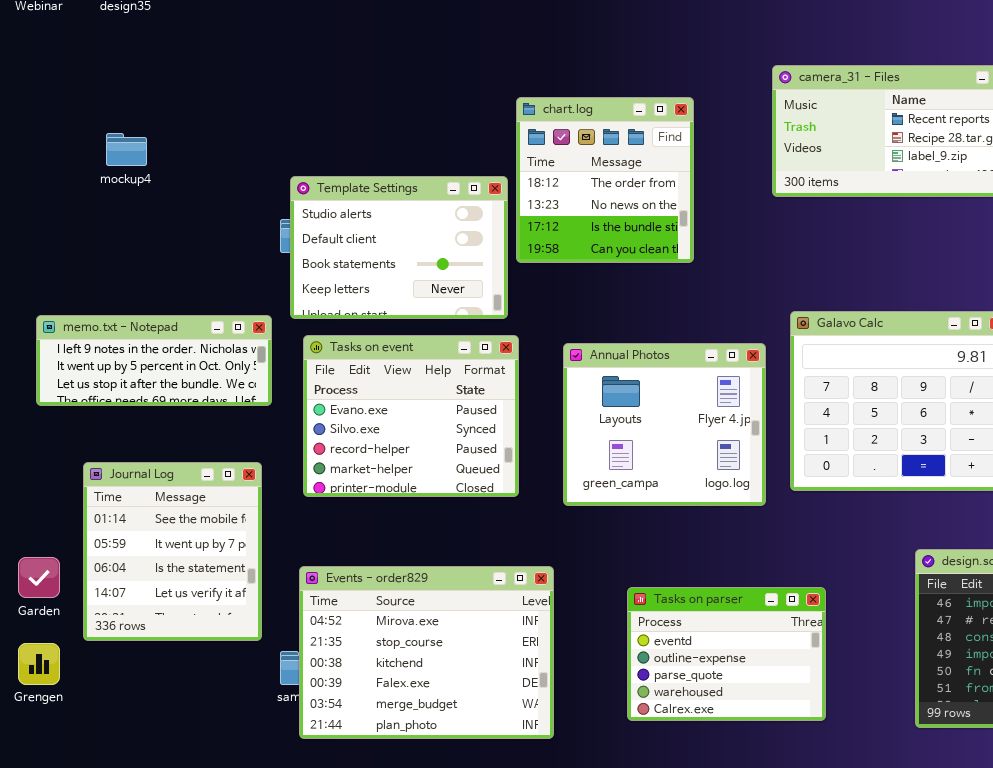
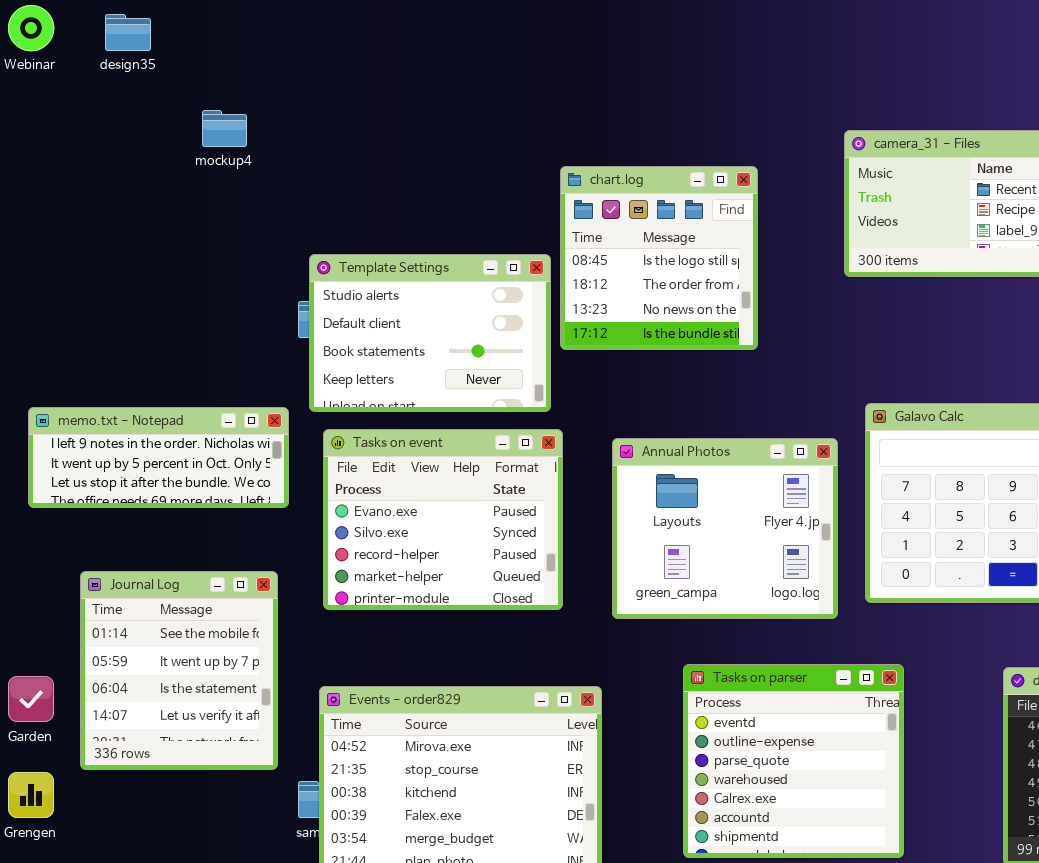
chart.log: [516,97,694,263] -> [560,166,758,350], scrolled up 1 row
mockup4: [106,133,147,166] -> [202,110,247,147], moved
Tasks on parser: [627,587,826,721] -> [683,664,904,858], resized

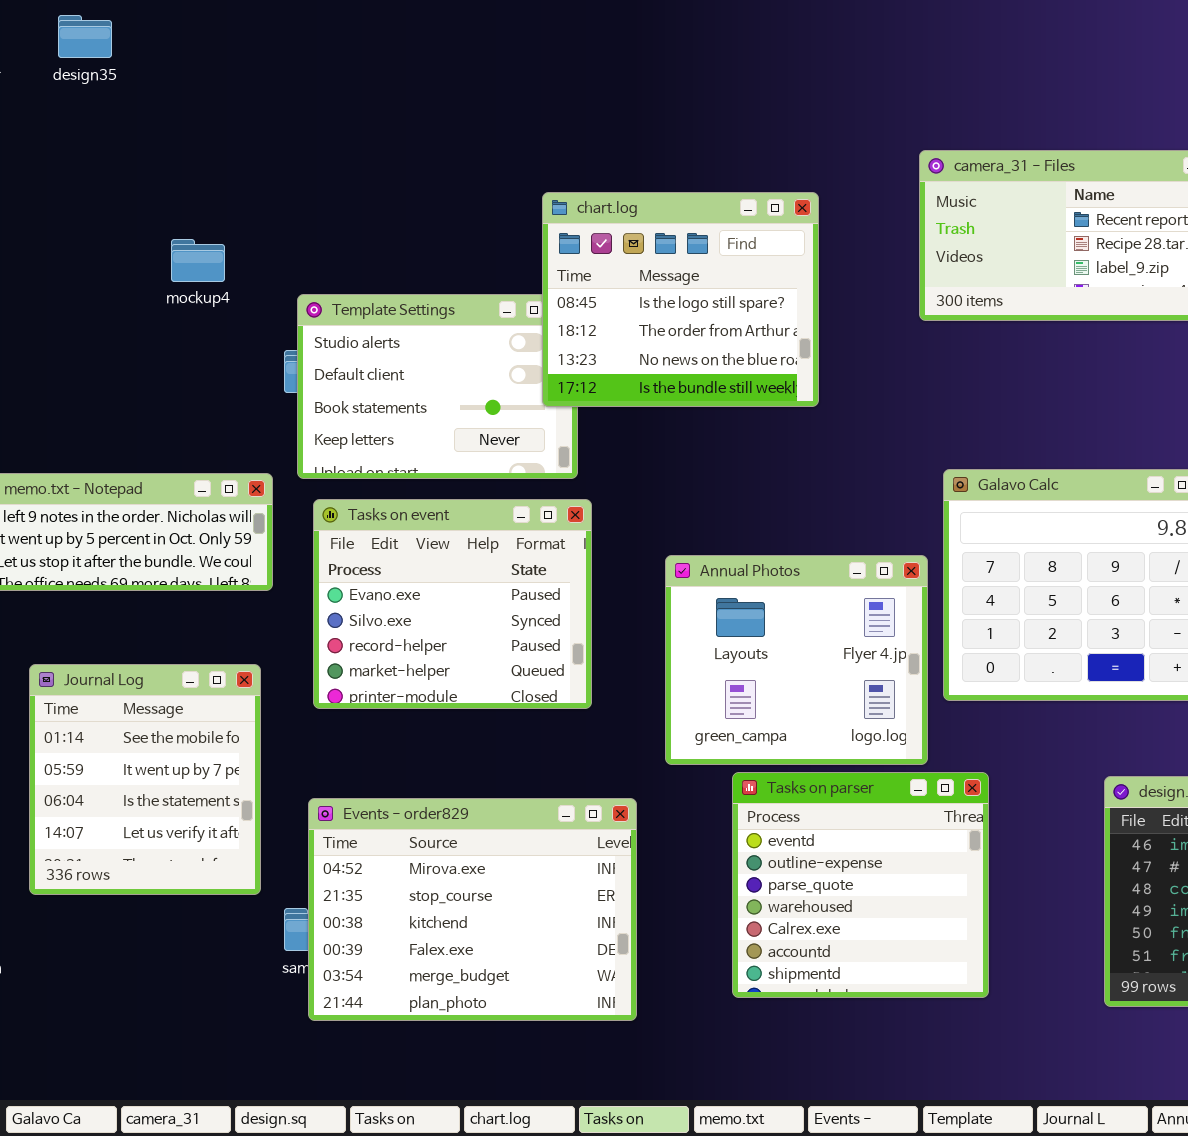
mockup4: [202,110,247,147] -> [171,239,225,282], moved
chart.log: [560,166,758,350] -> [542,192,819,407], resized
Annual Photos: [612,438,838,619] -> [665,555,928,765], moved

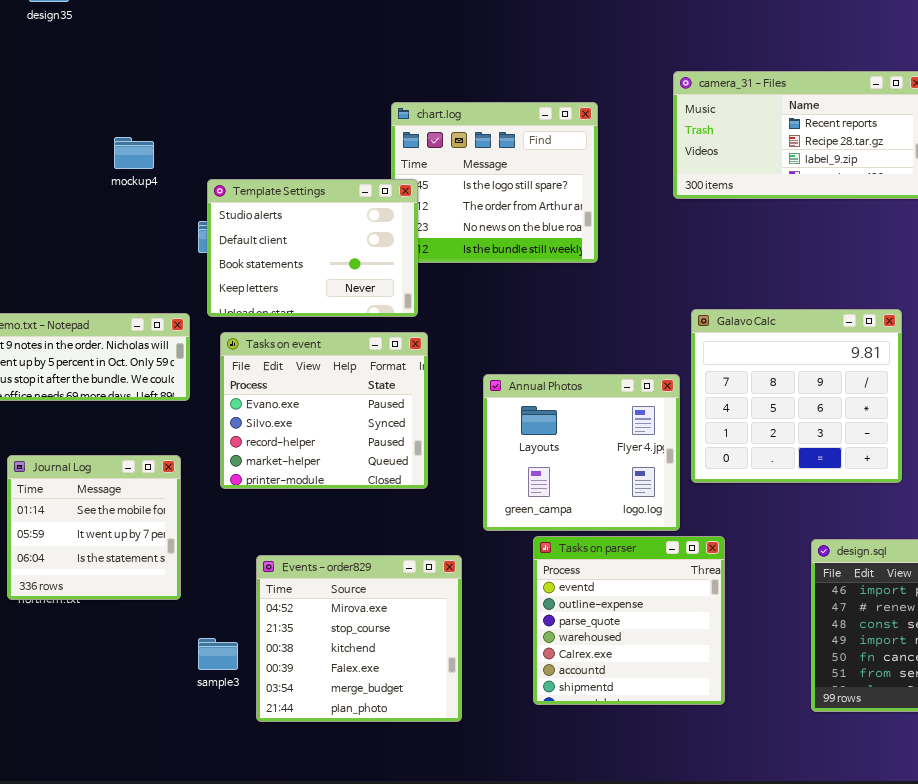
Template Settings: [297,294,578,479] -> [207,179,418,317], raised
Journal Log: [29,664,261,895] -> [7,455,181,600], resized
Events - order829: [308,798,637,1021] -> [256,555,462,722], resized

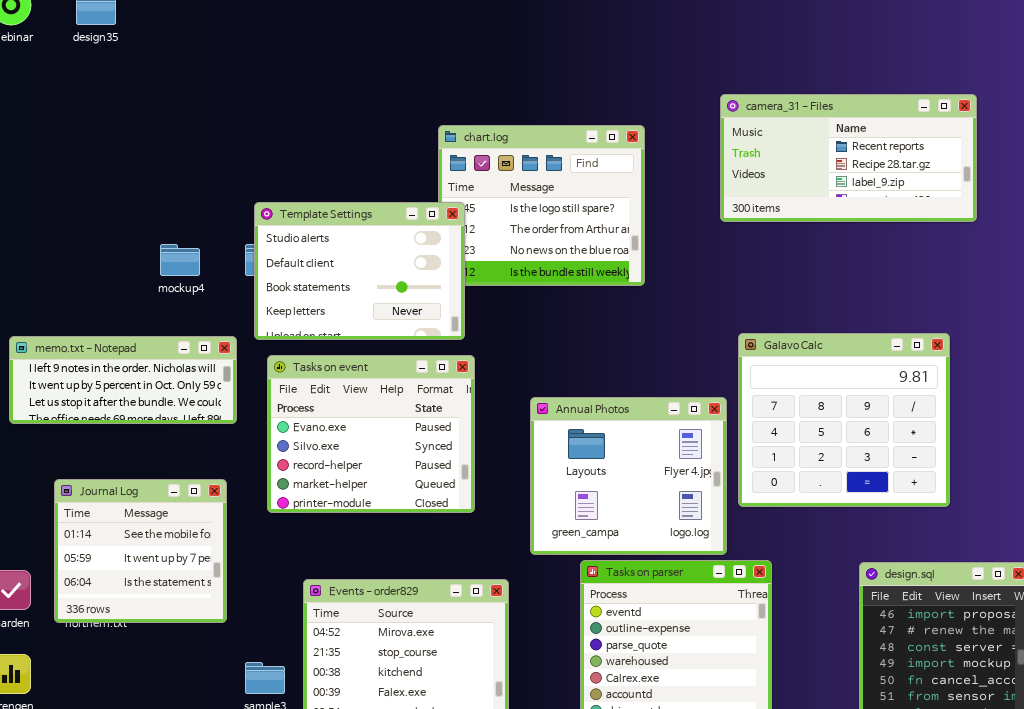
mockup4: [114,137,154,169] -> [160,244,200,276], moved

